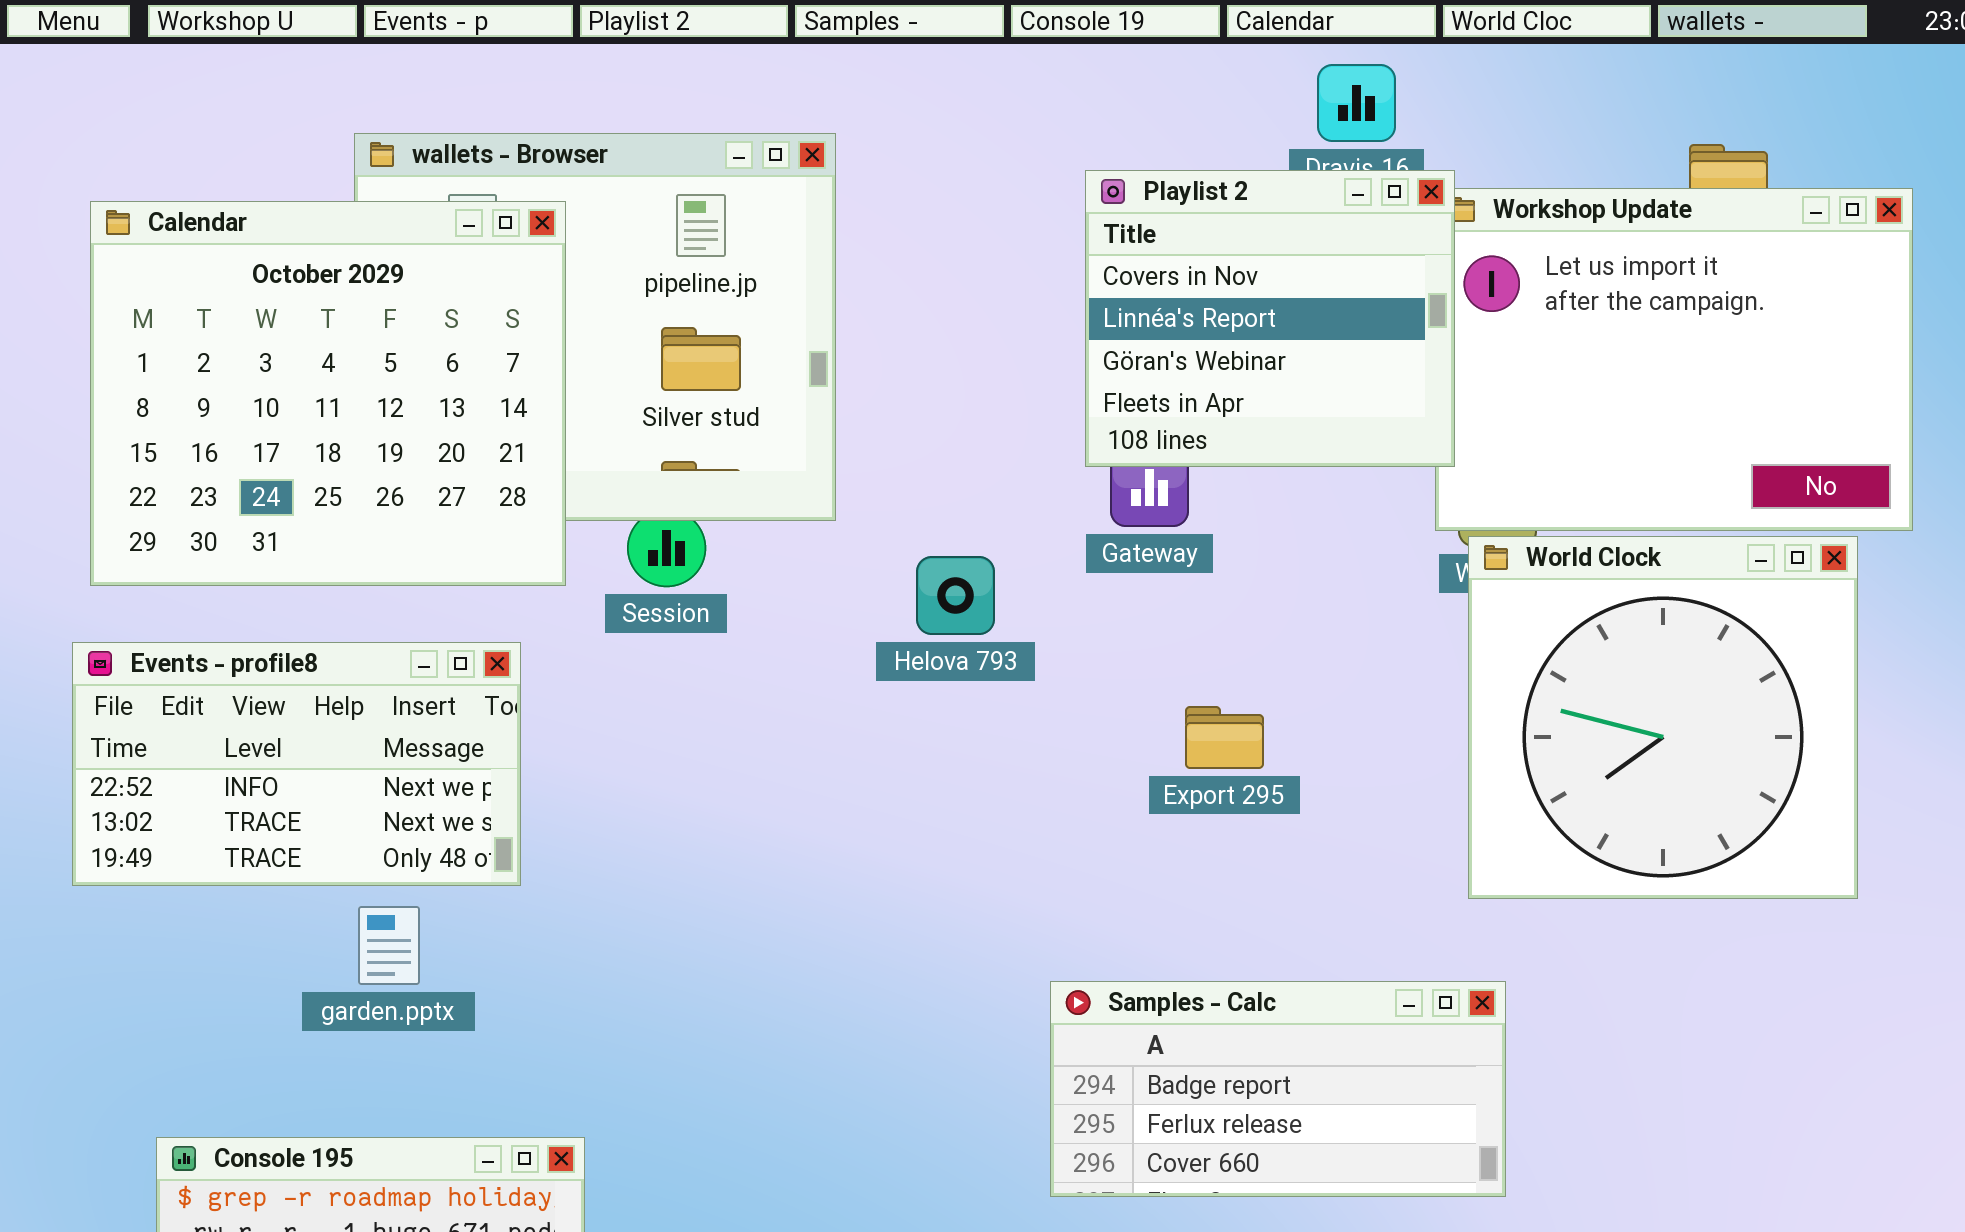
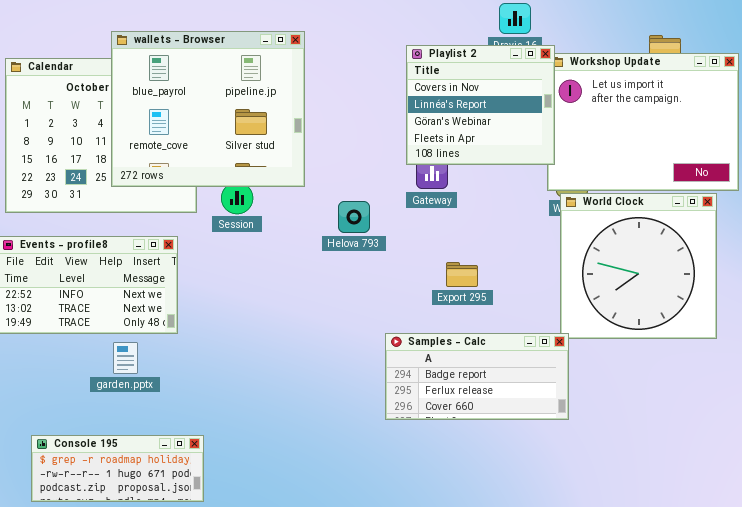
wallets - Browser: [354,133,836,521] -> [111,31,305,187], raised
Samples - Calc: [1050,981,1506,1197] -> [385,333,569,420], moved

